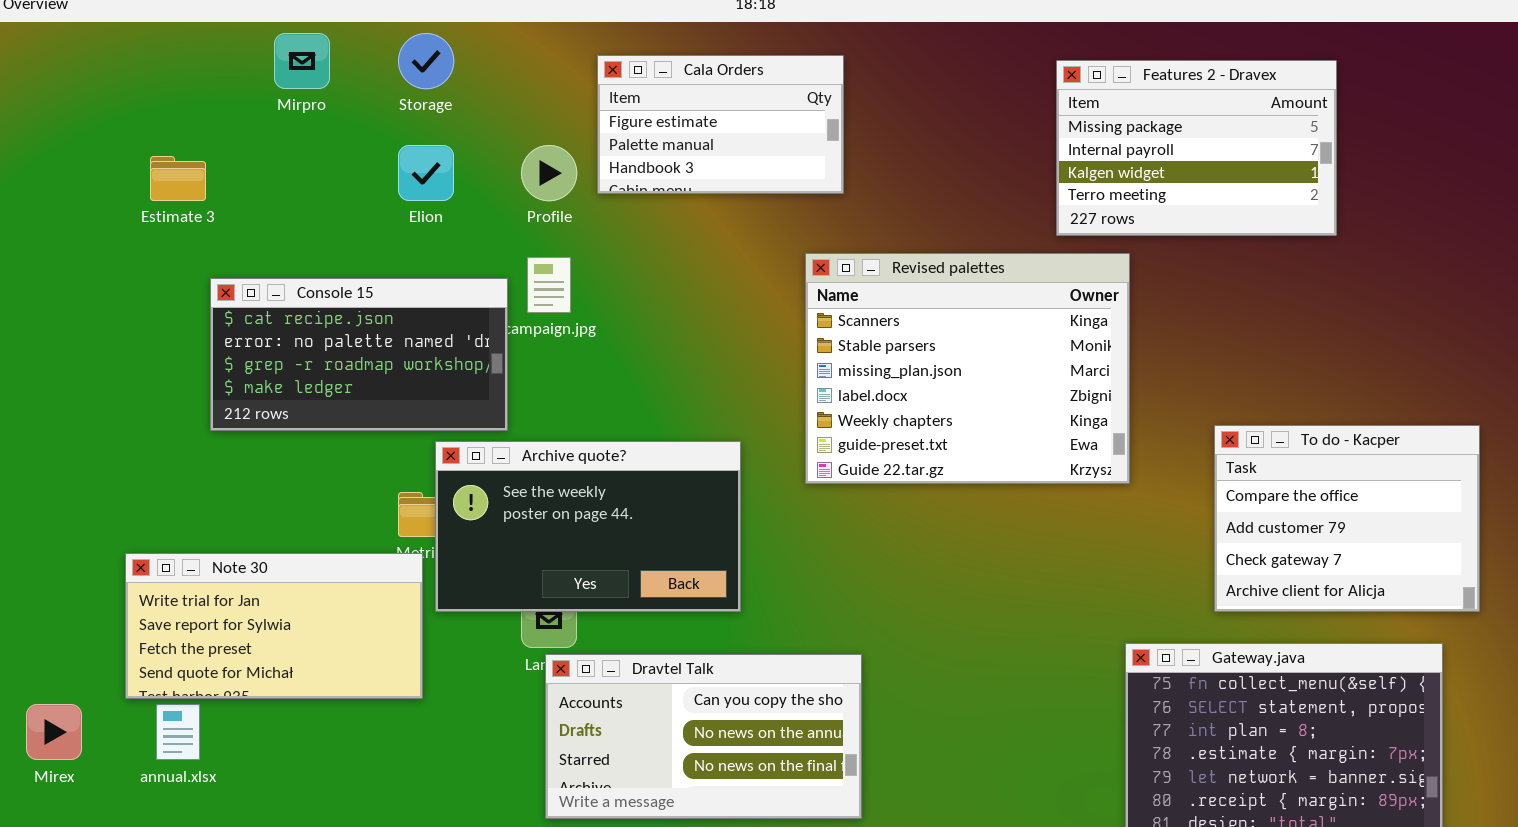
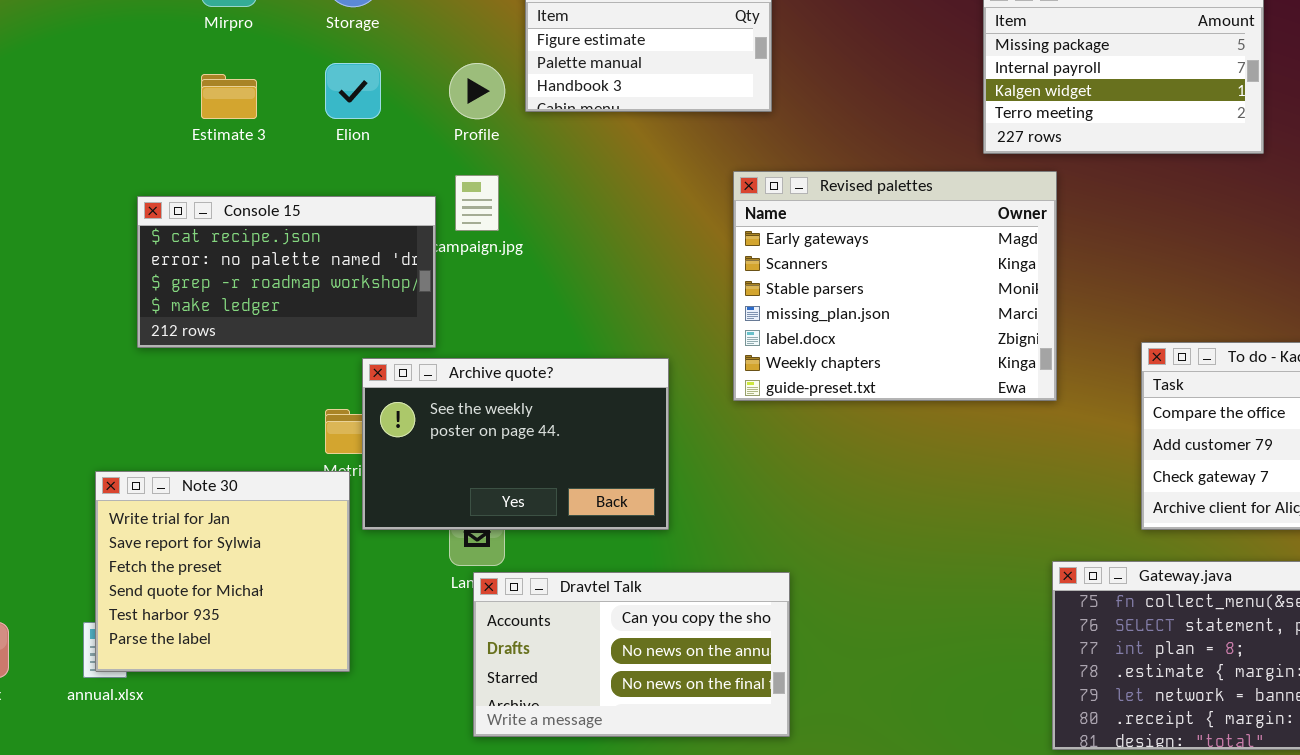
Estimate 3: [150,156,206,201] -> [201,74,257,119], moved
Revised palettes: [805,253,1130,484] -> [733,171,1057,401], scrolled up 1 row
Note 30: [125,553,423,699] -> [95,471,350,672], resized

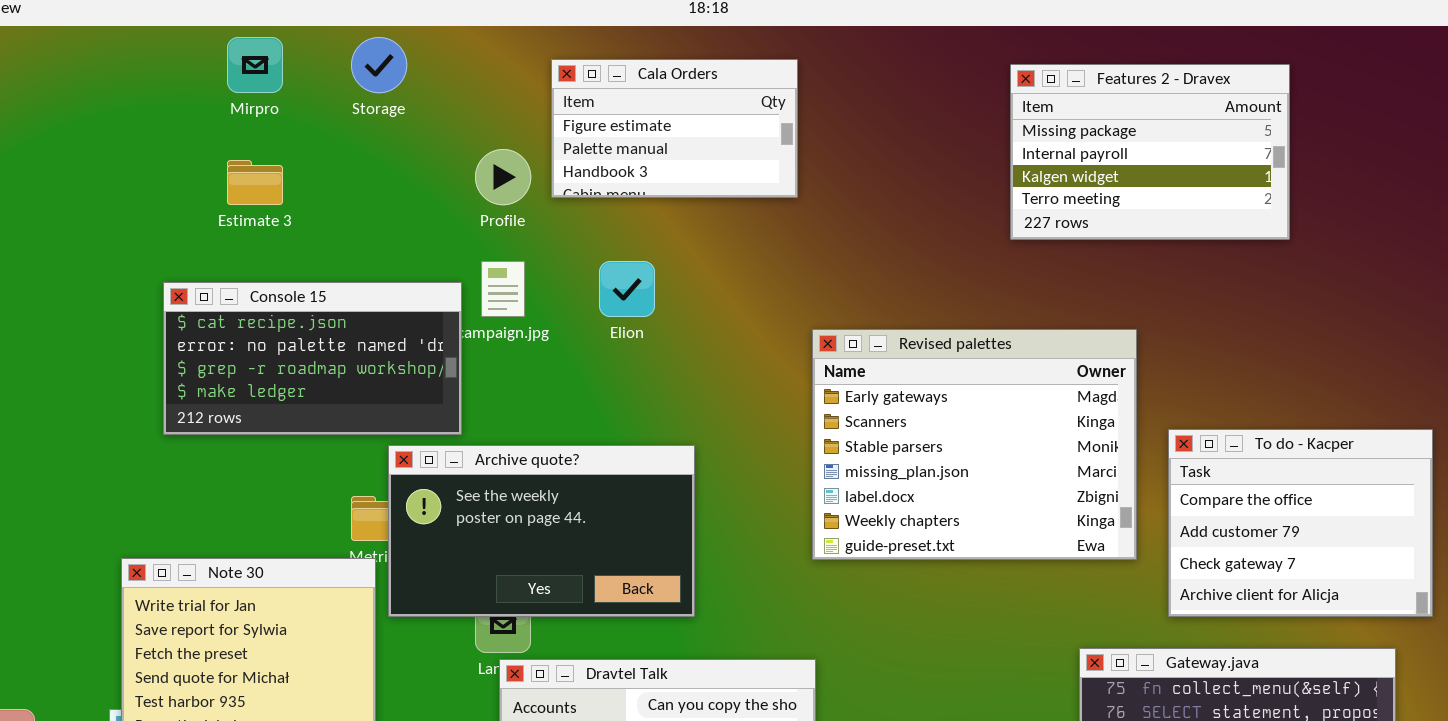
Elion: [325,63,381,119] -> [599,261,655,317], moved
Revised palettes: [733,171,1057,401] -> [812,329,1137,560], moved

